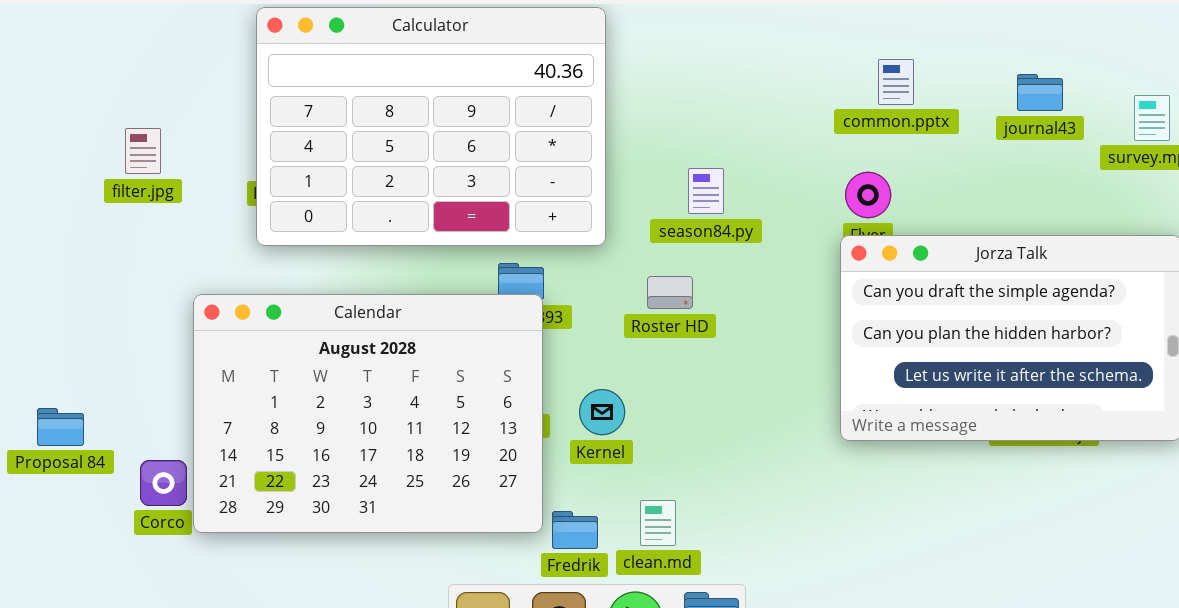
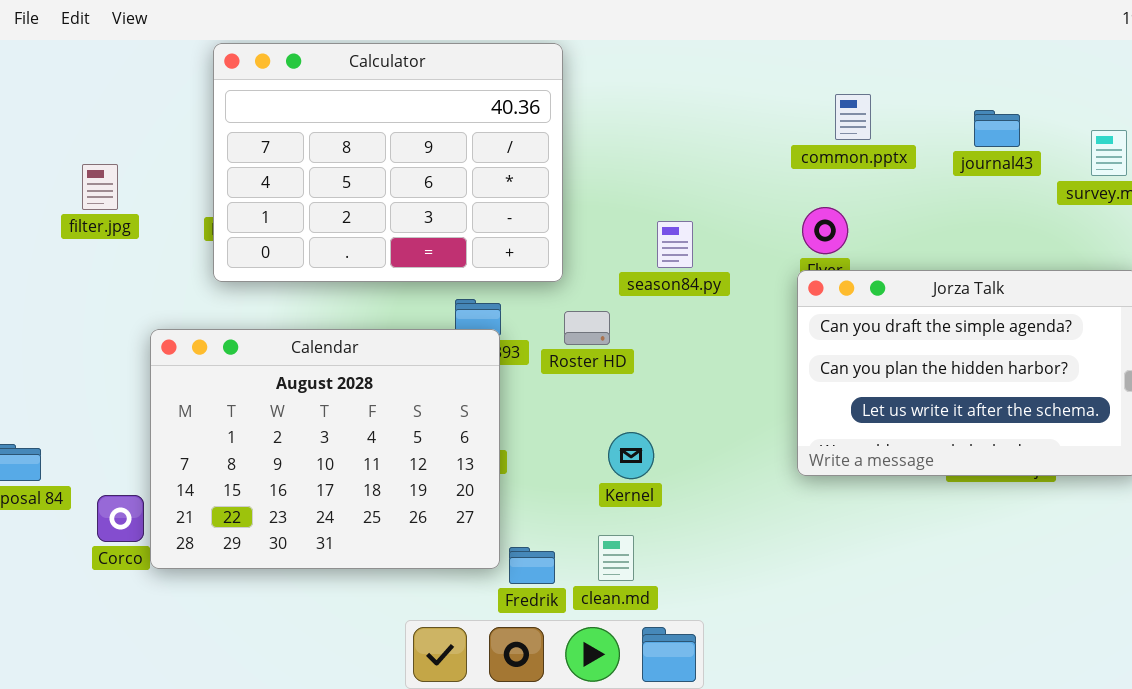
season84.py: [688,168,724,214] -> [657,221,693,268], moved
Roster HD: [647,276,693,309] -> [564,311,610,345], moved
Kernel: [579,389,625,435] -> [608,432,654,479], moved

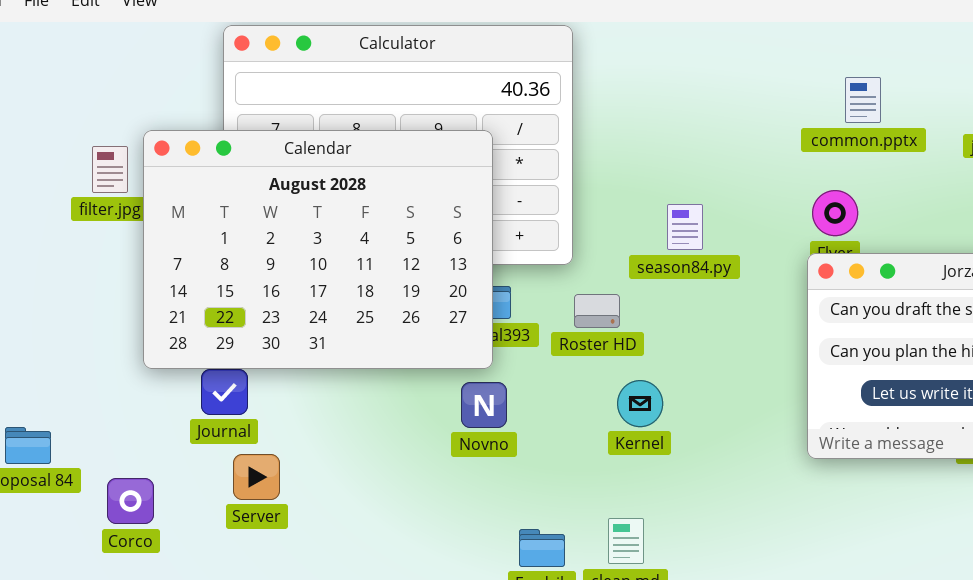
Calendar: [150,329,500,569] -> [143,130,493,369], moved
Kernel: [608,432,654,479] -> [617,380,663,427], moved

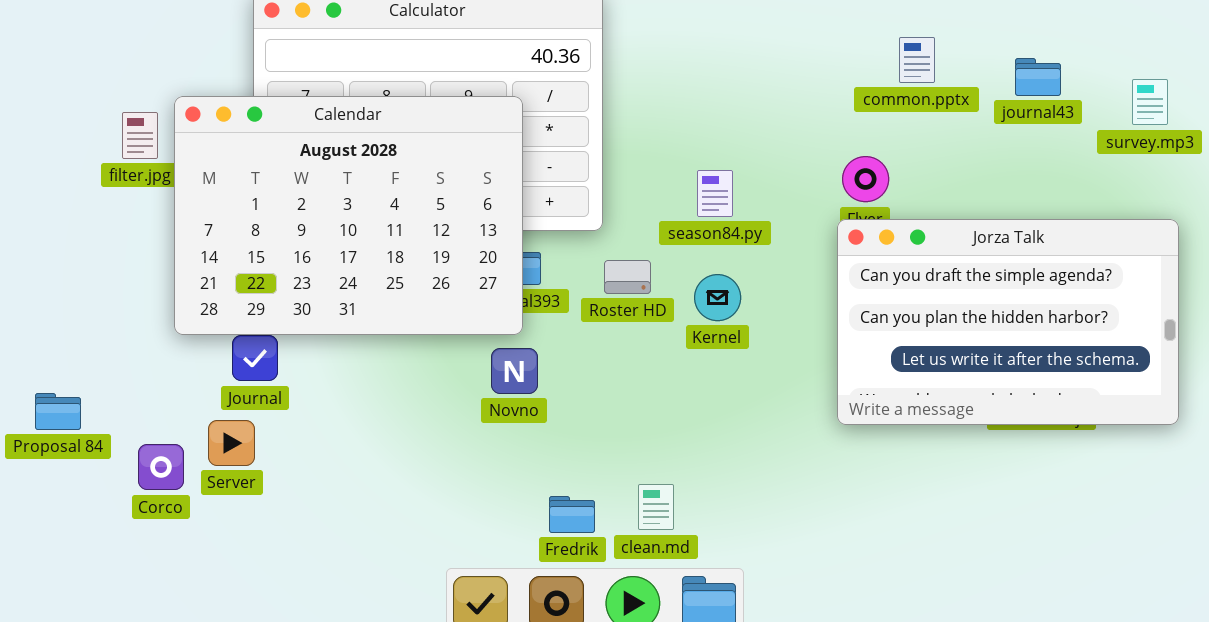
common.pptx: [845,77,881,123] -> [899,37,935,83], moved
Kernel: [617,380,663,427] -> [694,274,741,321], moved
Server: [233,454,280,500] -> [208,420,255,466], moved

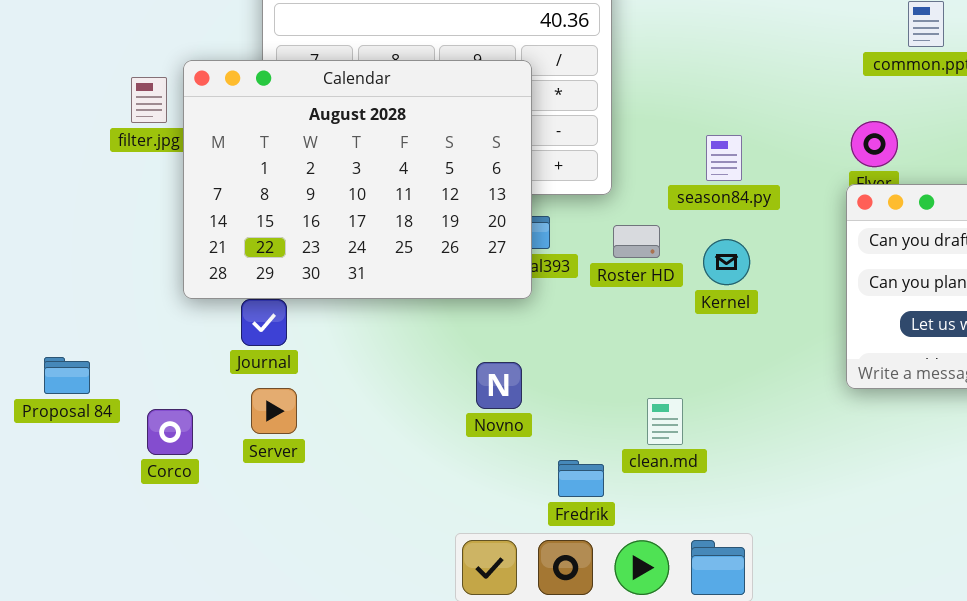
Novno: [491,348,538,394] -> [476,362,522,409], moved
Server: [208,420,255,466] -> [251,388,297,434], moved
clean.md: [638,484,674,530] -> [647,398,683,445], moved

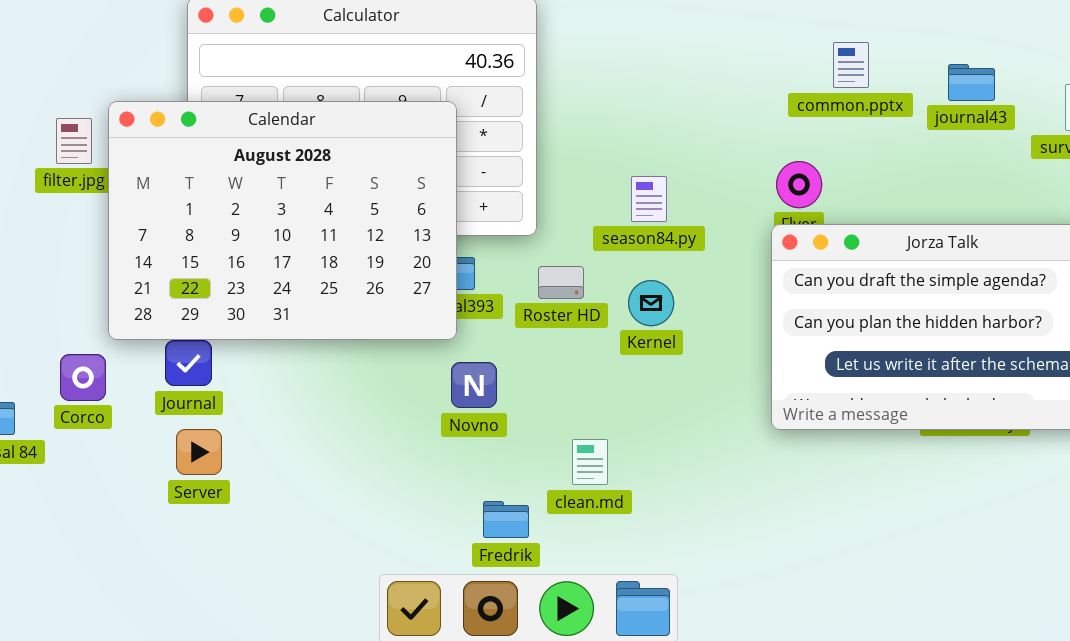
Novno: [476,362,522,409] -> [451,362,497,408], moved
Corco: [147,409,193,455] -> [60,354,106,401], moved

